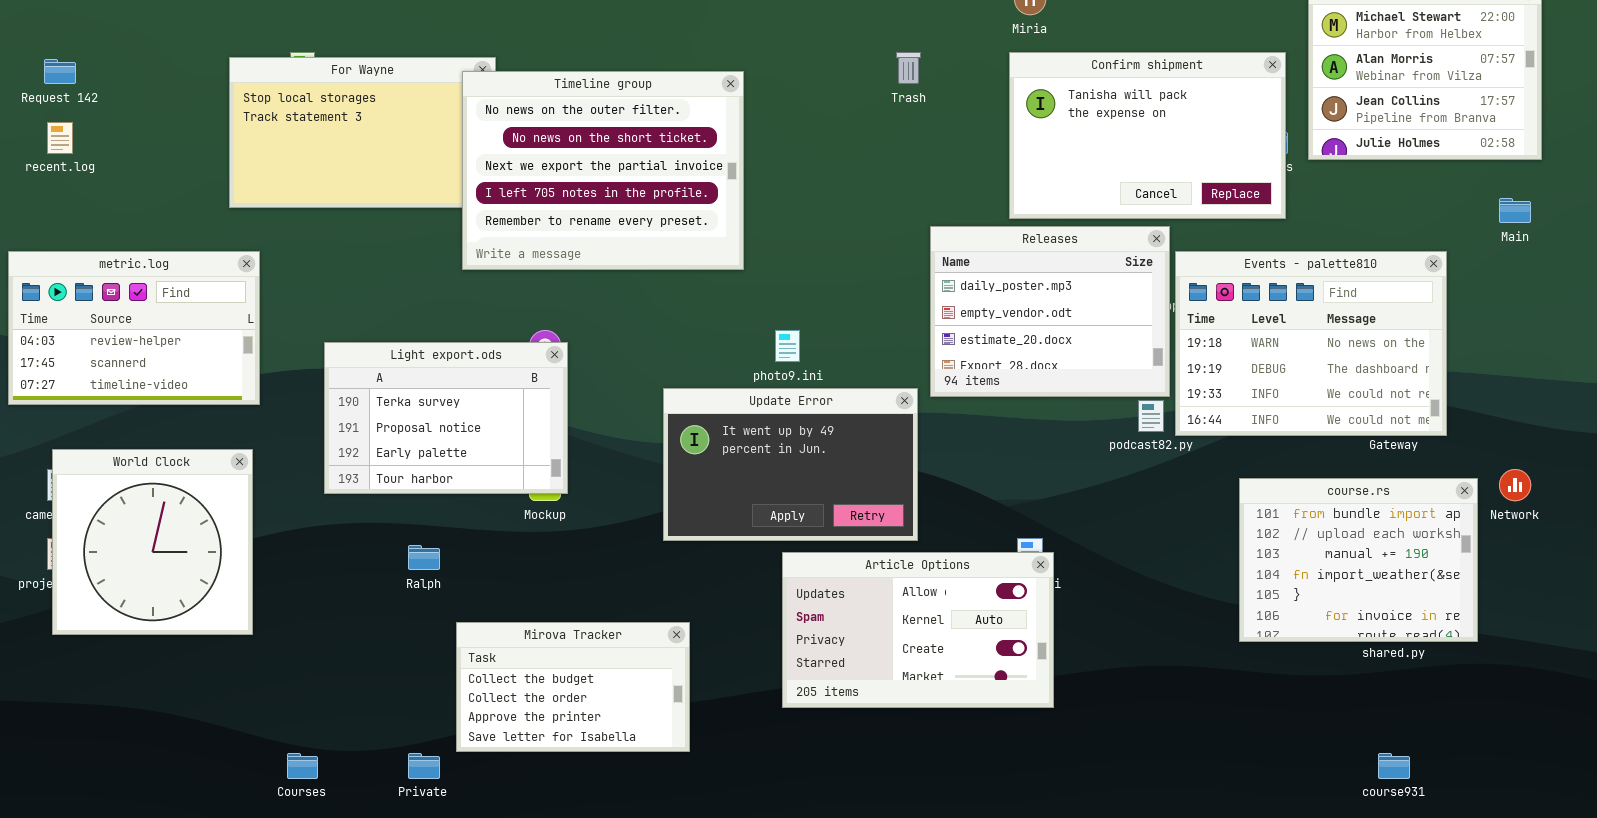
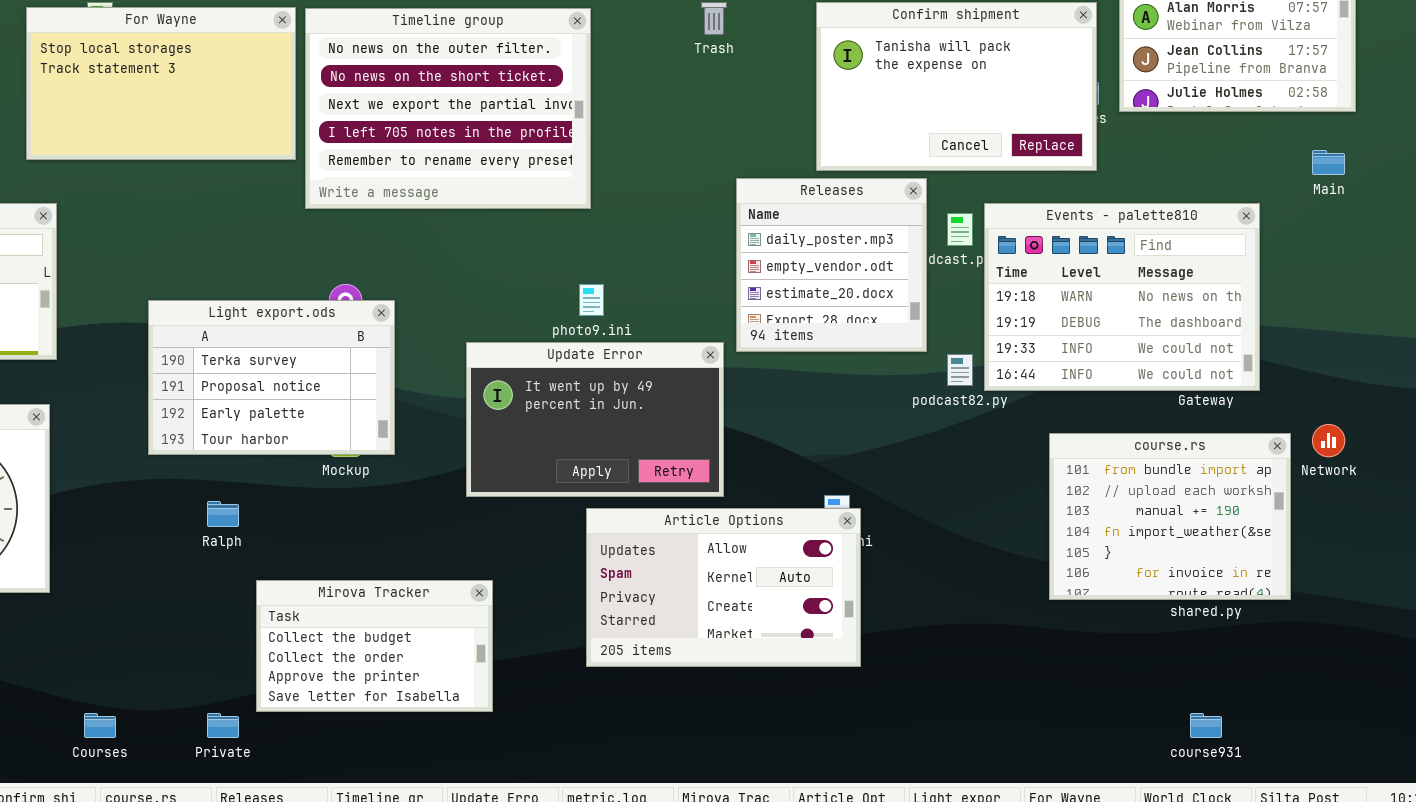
Timeline group: [462,71,744,270] -> [305,8,591,209], moved
Releases: [930,226,1170,397] -> [736,178,927,352], resized
Light export.ods: [324,342,568,494] -> [148,300,395,455], moved

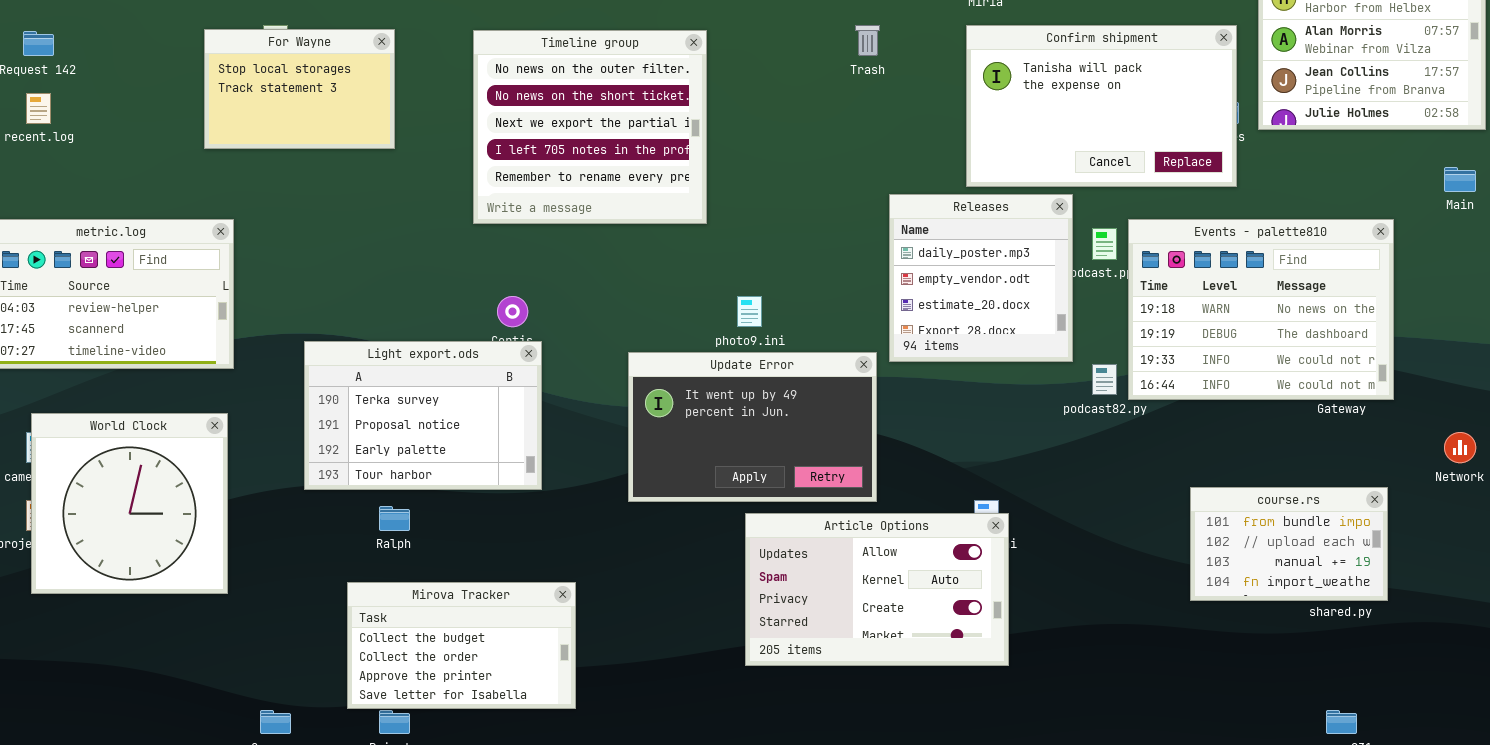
For Wayne: [26,7,296,160] -> [204,29,395,149], resized
Timeline group: [305,8,591,209] -> [473,30,707,224], resized
Light export.ods: [148,300,395,455] -> [304,341,542,490], moved
course.rs: [1049,433,1291,600] -> [1190,487,1388,601], resized
Mirova Tracker: [256,580,493,712] -> [347,582,576,709], moved

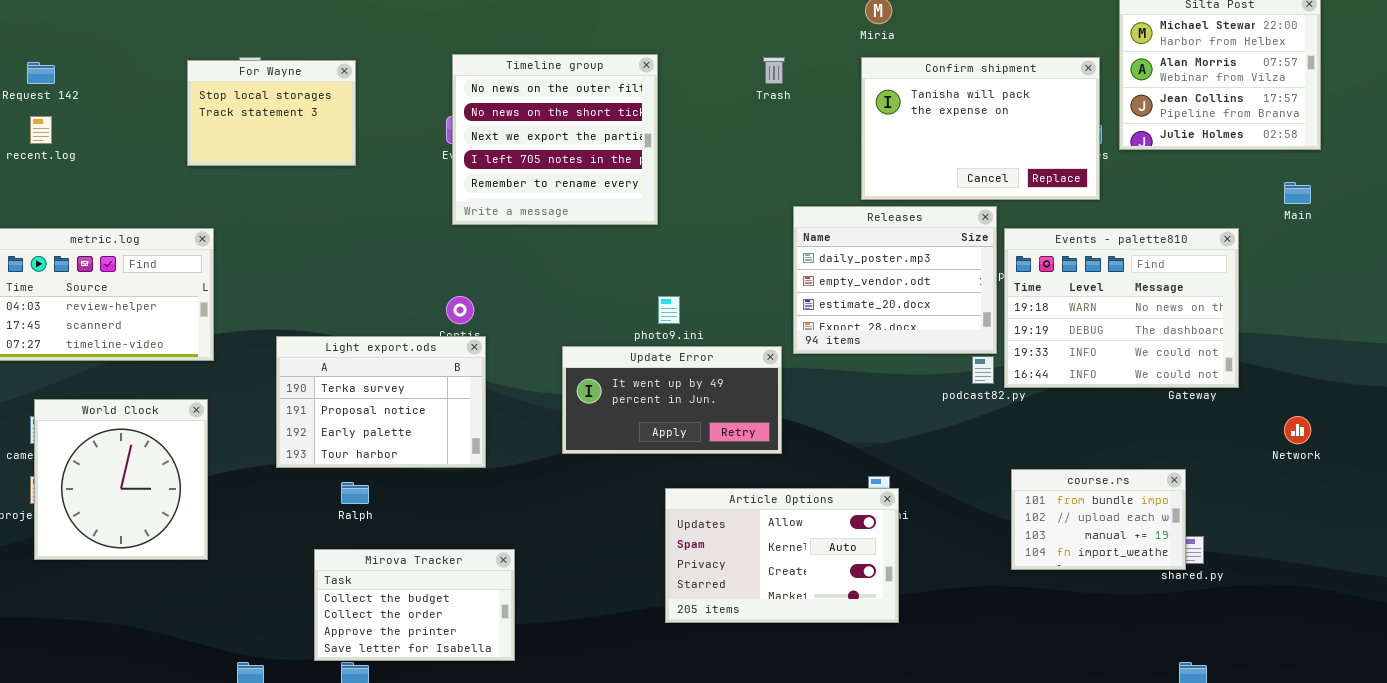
Timeline group: [473,30,707,224] -> [452,54,658,225], moved
Releases: [889,194,1073,362] -> [793,206,997,354], resized
Update Error: [628,352,877,502] -> [562,346,782,454], resized
course.rs: [1190,487,1388,601] -> [1011,469,1186,570], moved

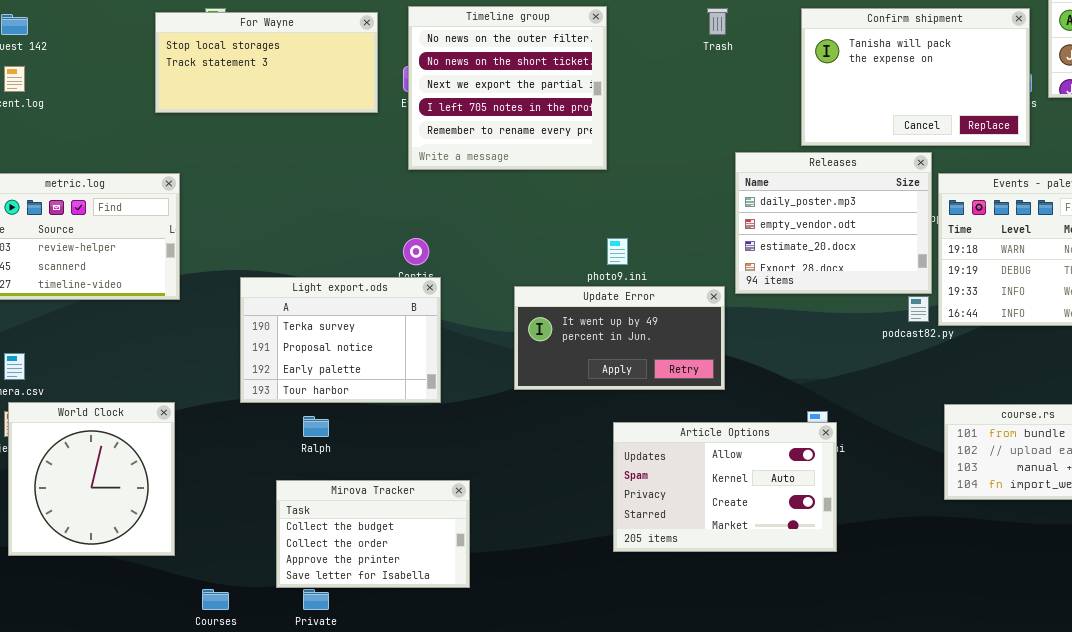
For Wayne: [187,60,356,166] -> [155,12,378,113], resized
World Clock: [34,399,208,560] -> [8,402,175,556], moved

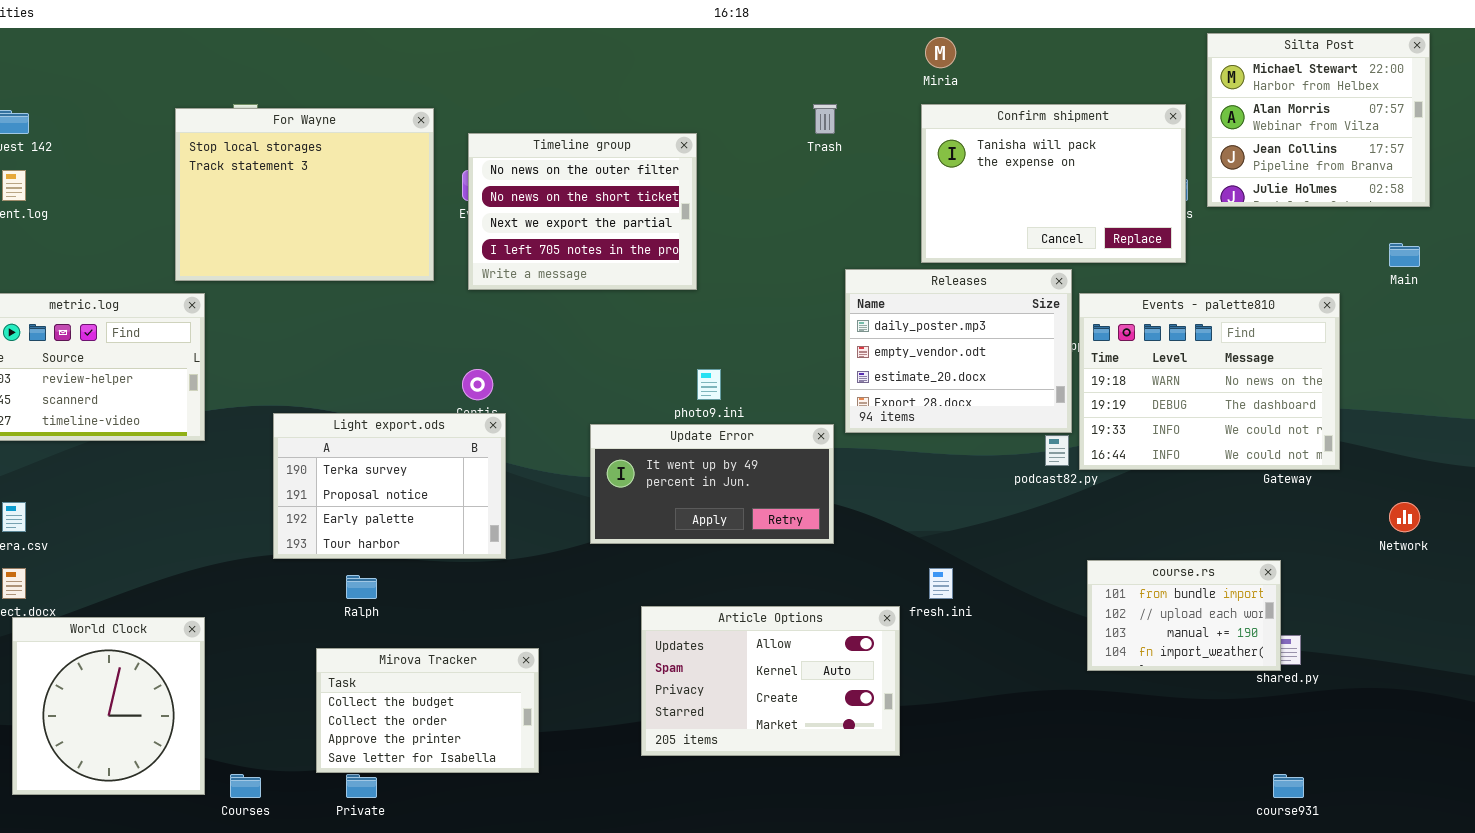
Timeline group: [408,6,607,170] -> [468,133,697,290], resized
For Wayne: [155,12,378,113] -> [175,108,434,281], resized
World Clock: [8,402,175,556] -> [12,617,205,795], moved
Article Options: [613,422,837,552] -> [641,606,900,756], moved

